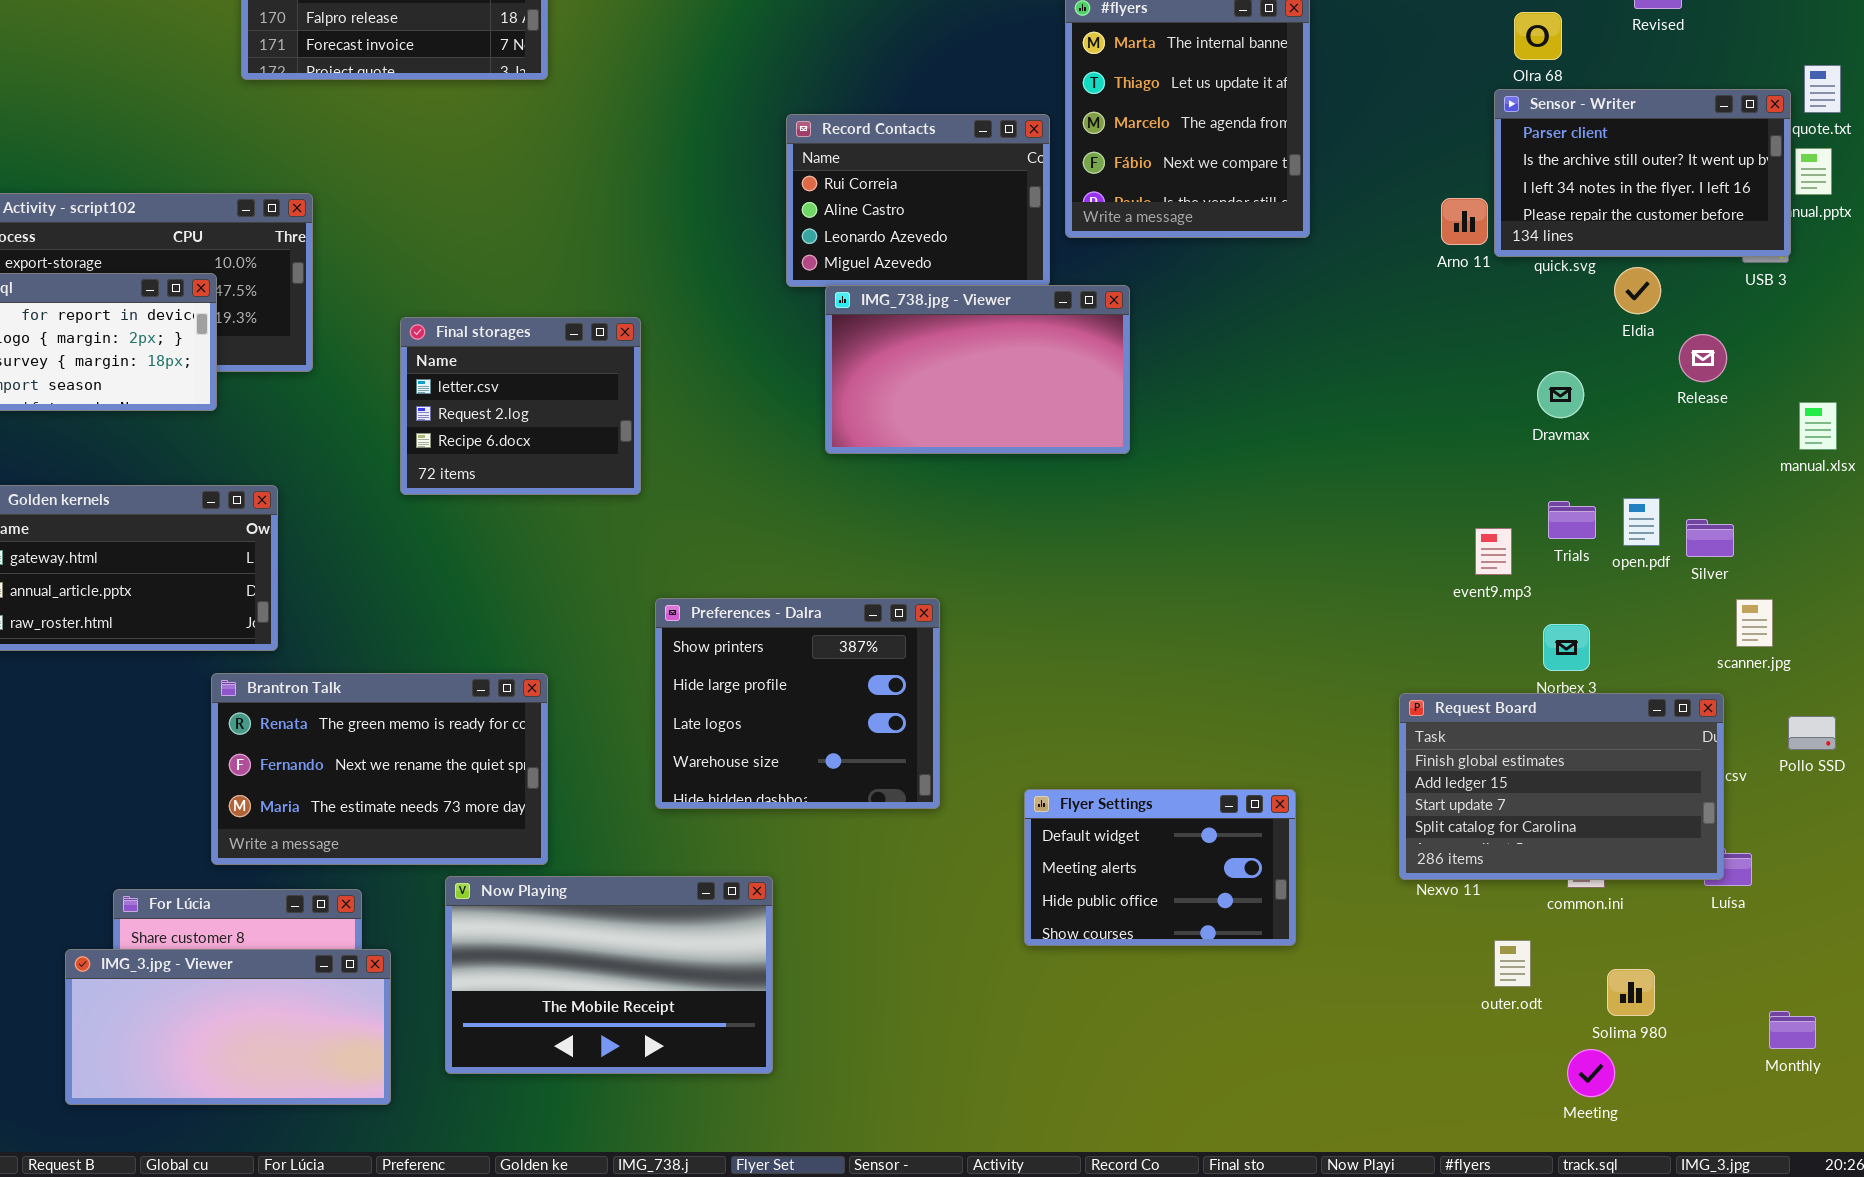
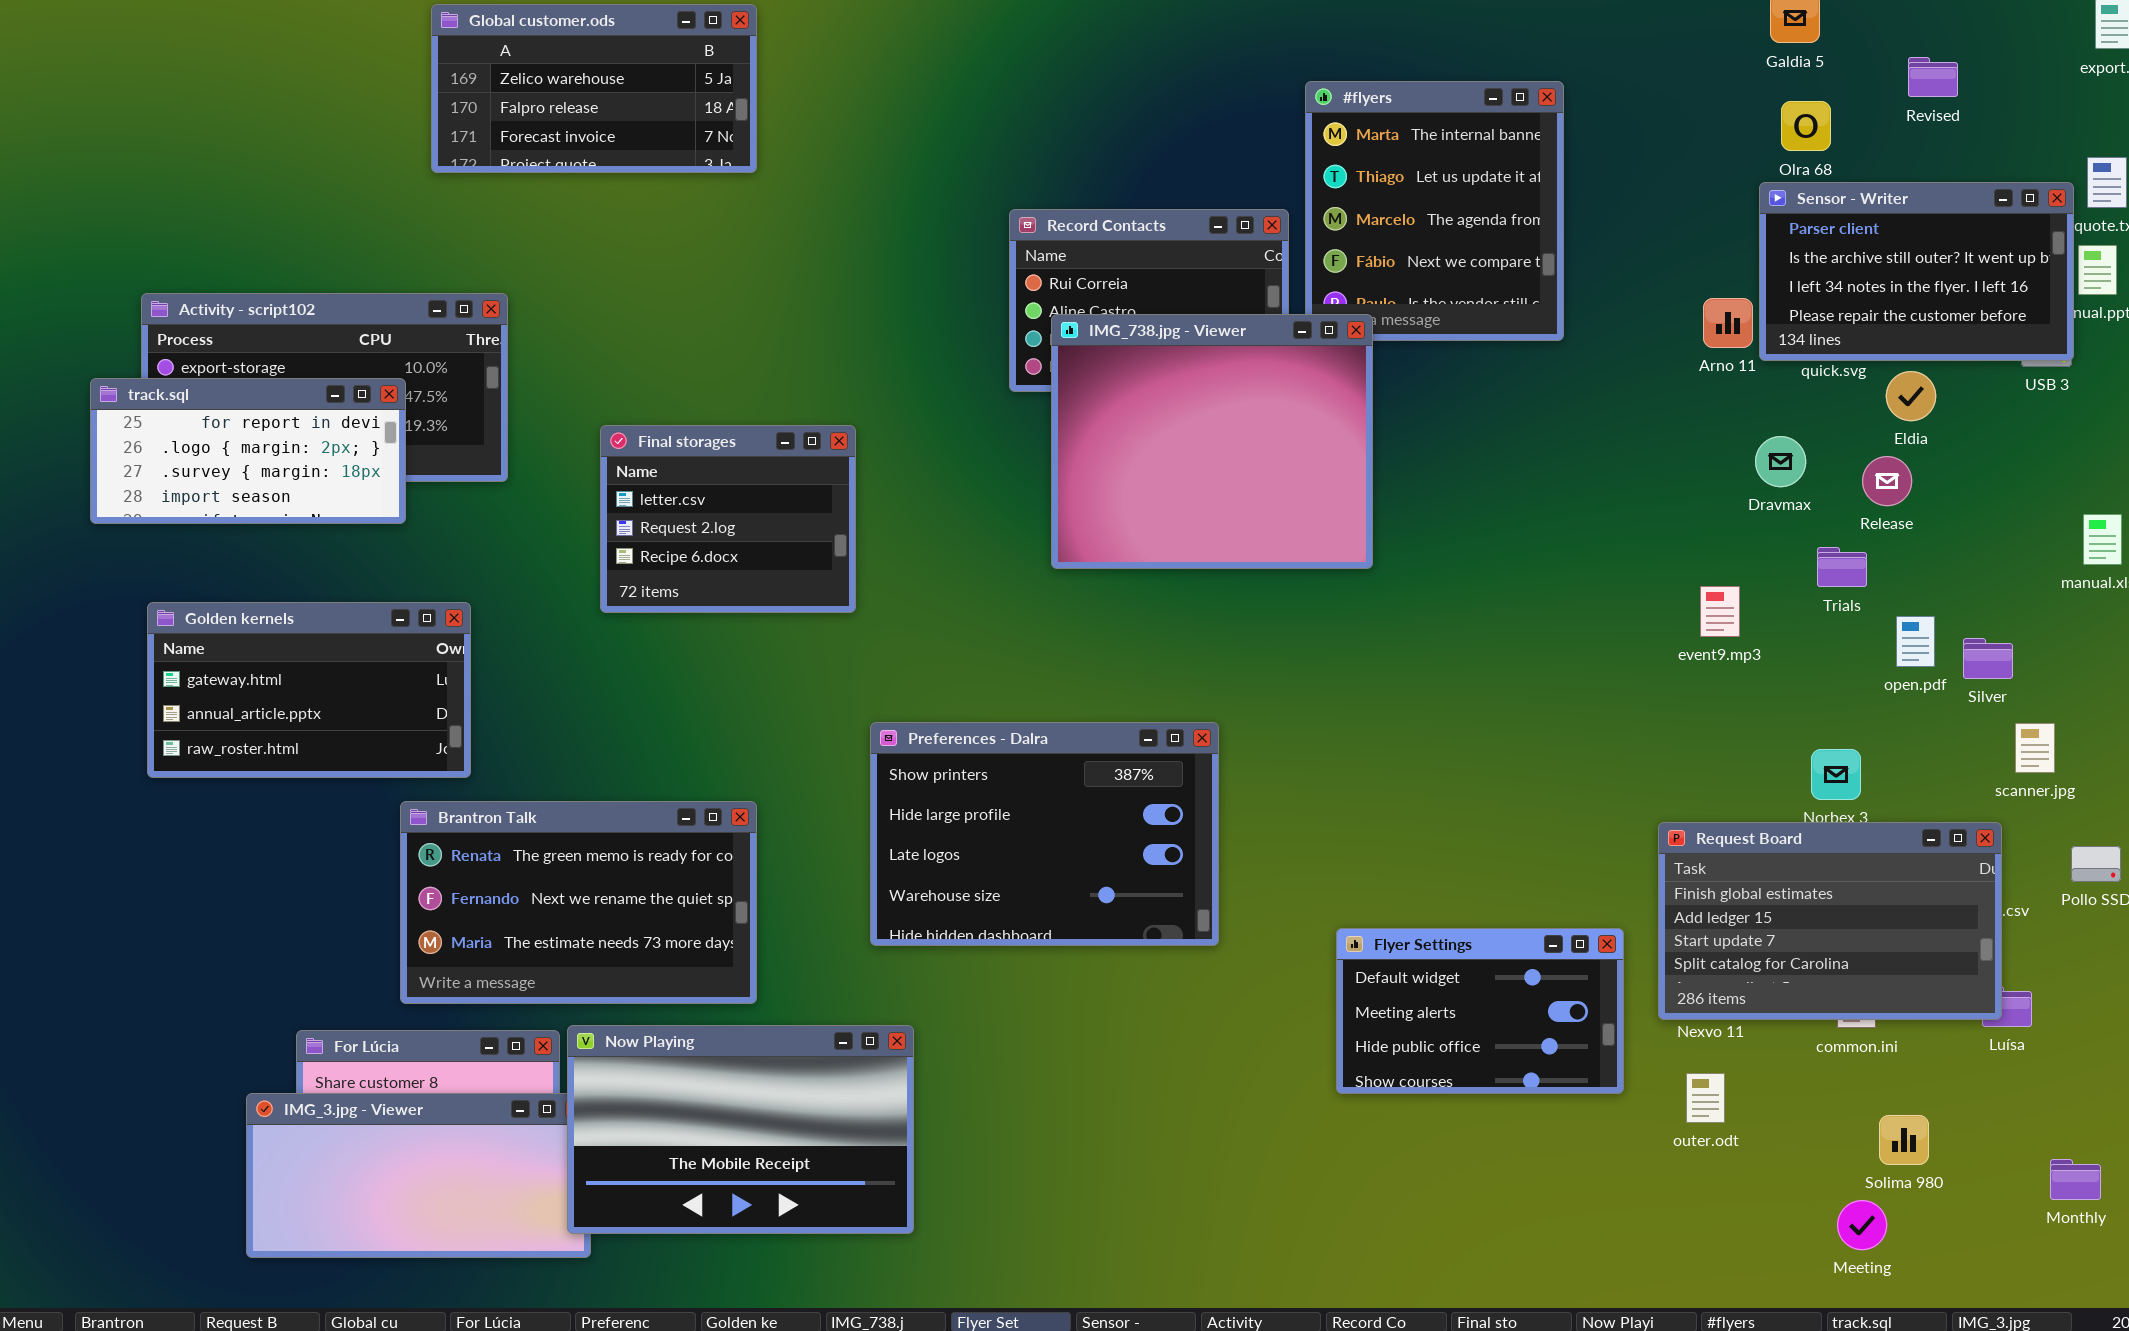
IMG_738.jpg - Viewer: [825,285,1130,454] -> [1051,314,1373,569], resized
Release: [1679,334,1727,382] -> [1862,456,1912,506], moved
Dravmax: [1537,371,1584,418] -> [1755,436,1806,487], moved
Trials: [1548,501,1596,539] -> [1817,547,1867,587], moved
event9.mp3: [1475,528,1512,575] -> [1700,586,1740,637], moved
Preferences - Dalra: [655,598,940,809] -> [870,722,1219,946], resized
Flyer Settings: [1024,789,1296,946] -> [1336,928,1624,1094], moved
Now Playing: [445,876,773,1074] -> [567,1025,914,1234], moved
outer.odt: [1494,940,1531,987] -> [1686,1073,1725,1123], moved

